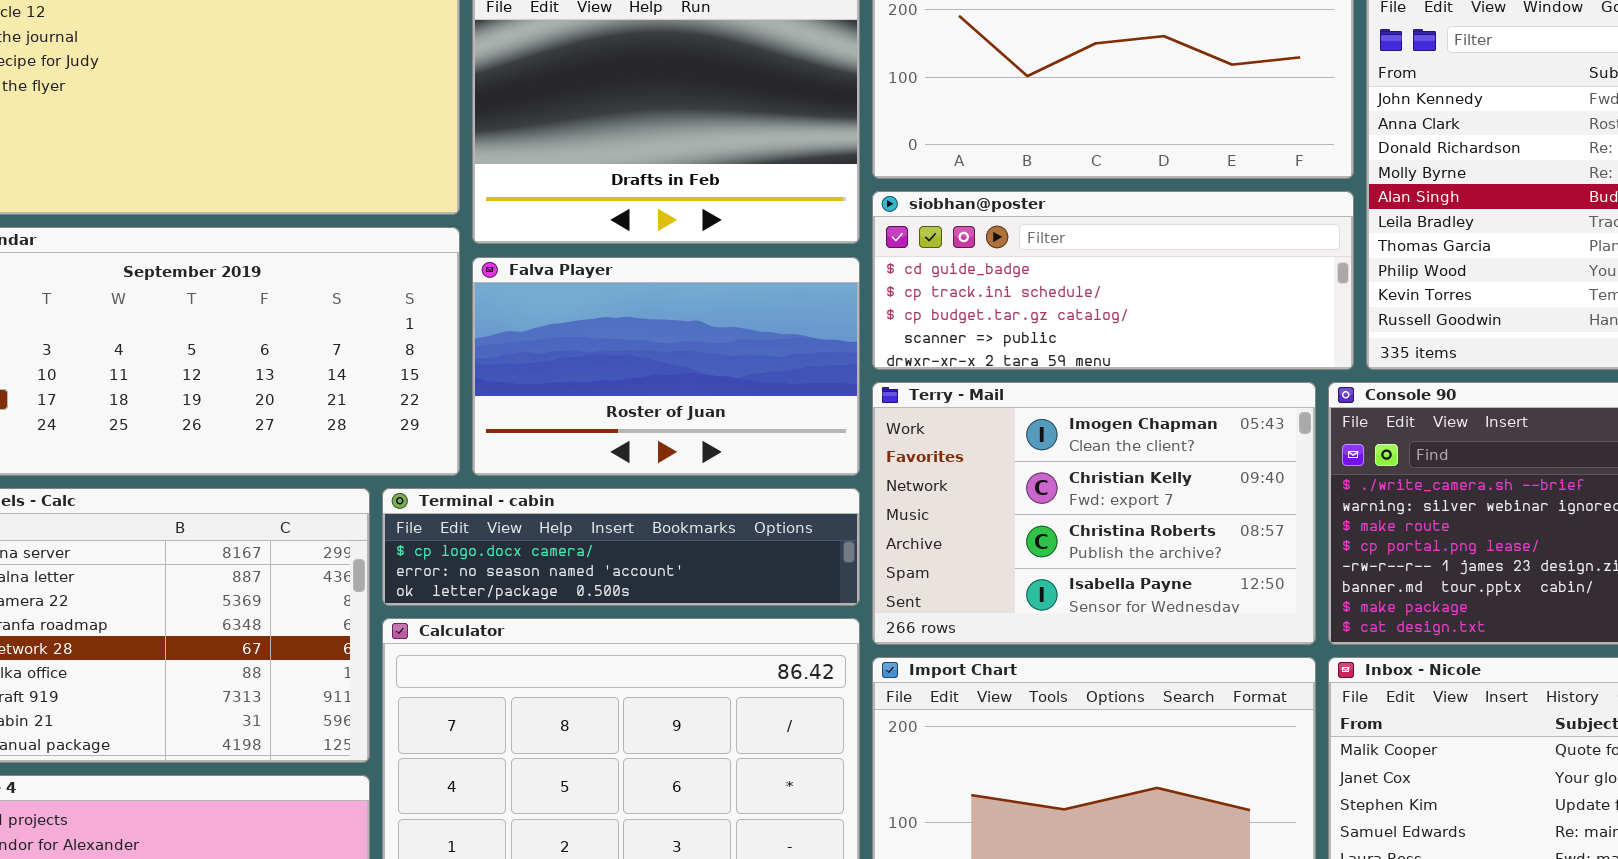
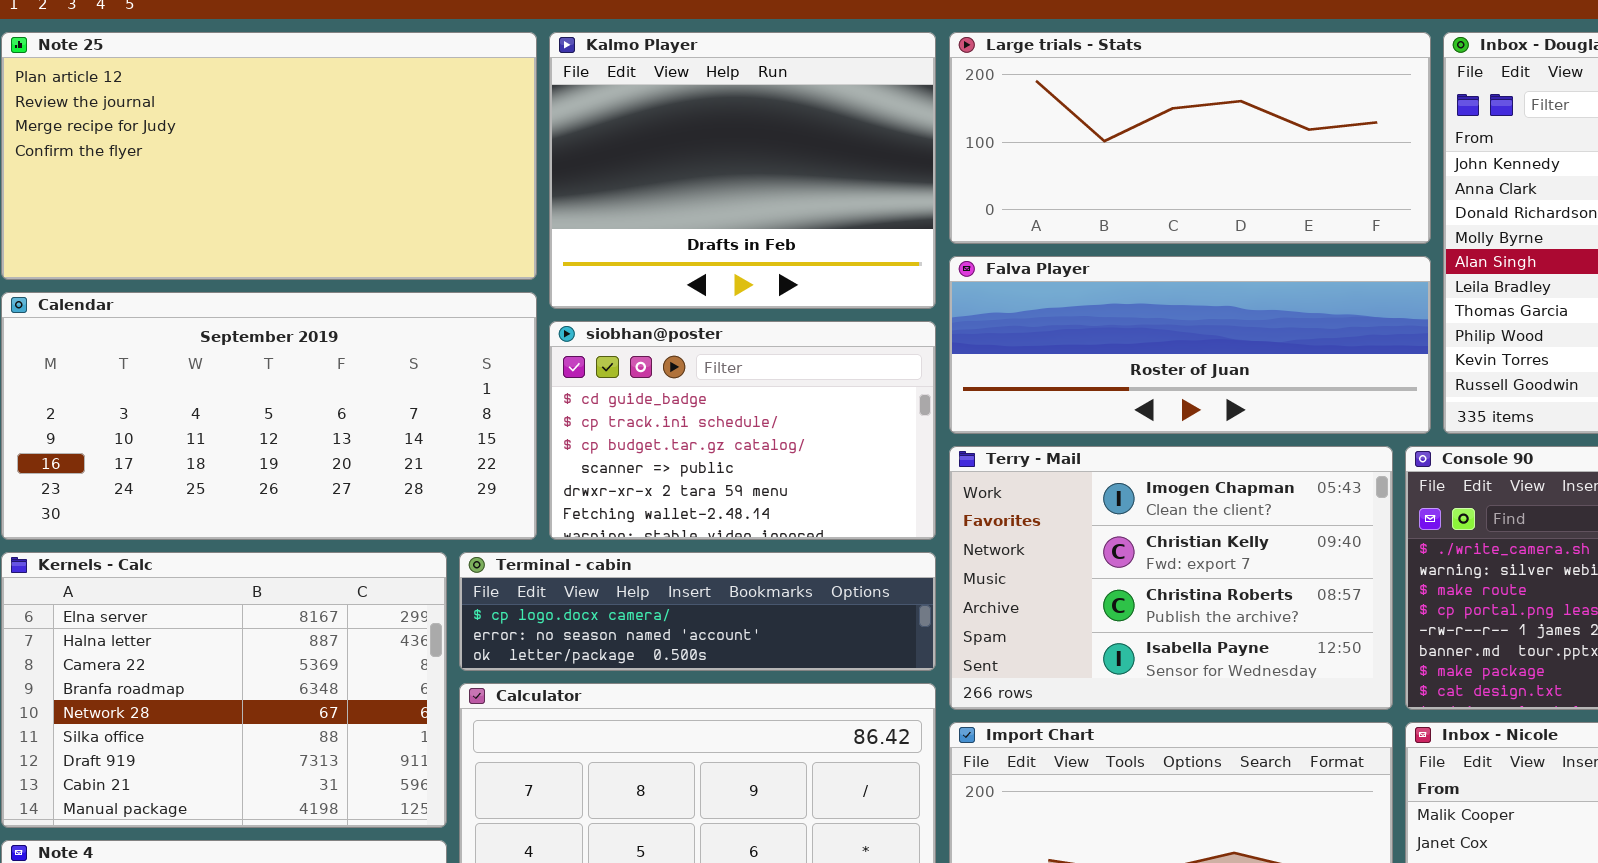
siobhan@poster: [872,191,1354,370] -> [549,321,936,540], moved, resized
Falva Player: [472,257,860,476] -> [949,256,1431,434], moved, resized

